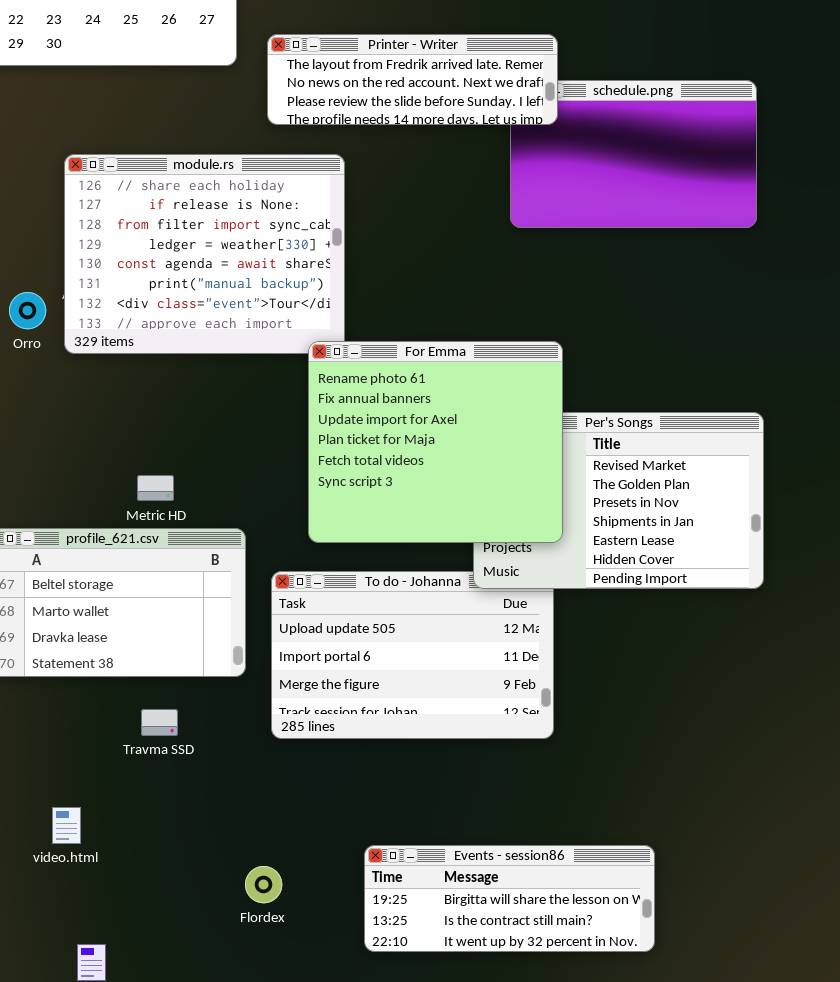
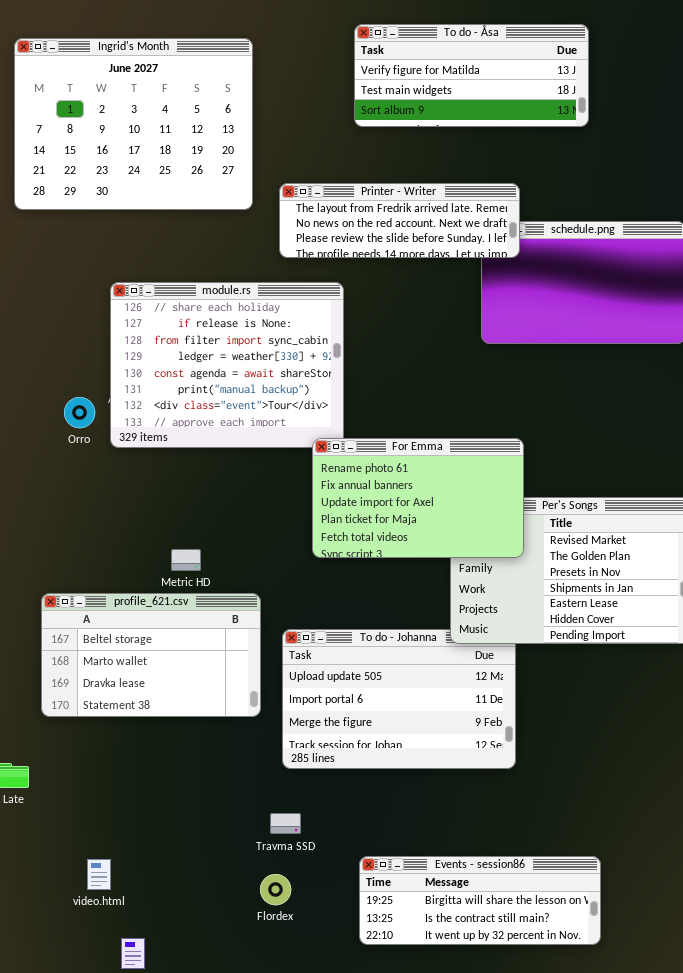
For Emma: [308,341,563,543] -> [312,438,524,558], resized
Travma SSD: [141,709,178,736] -> [270,813,301,834], moved
video.html: [52,807,81,844] -> [87,859,111,890], moved

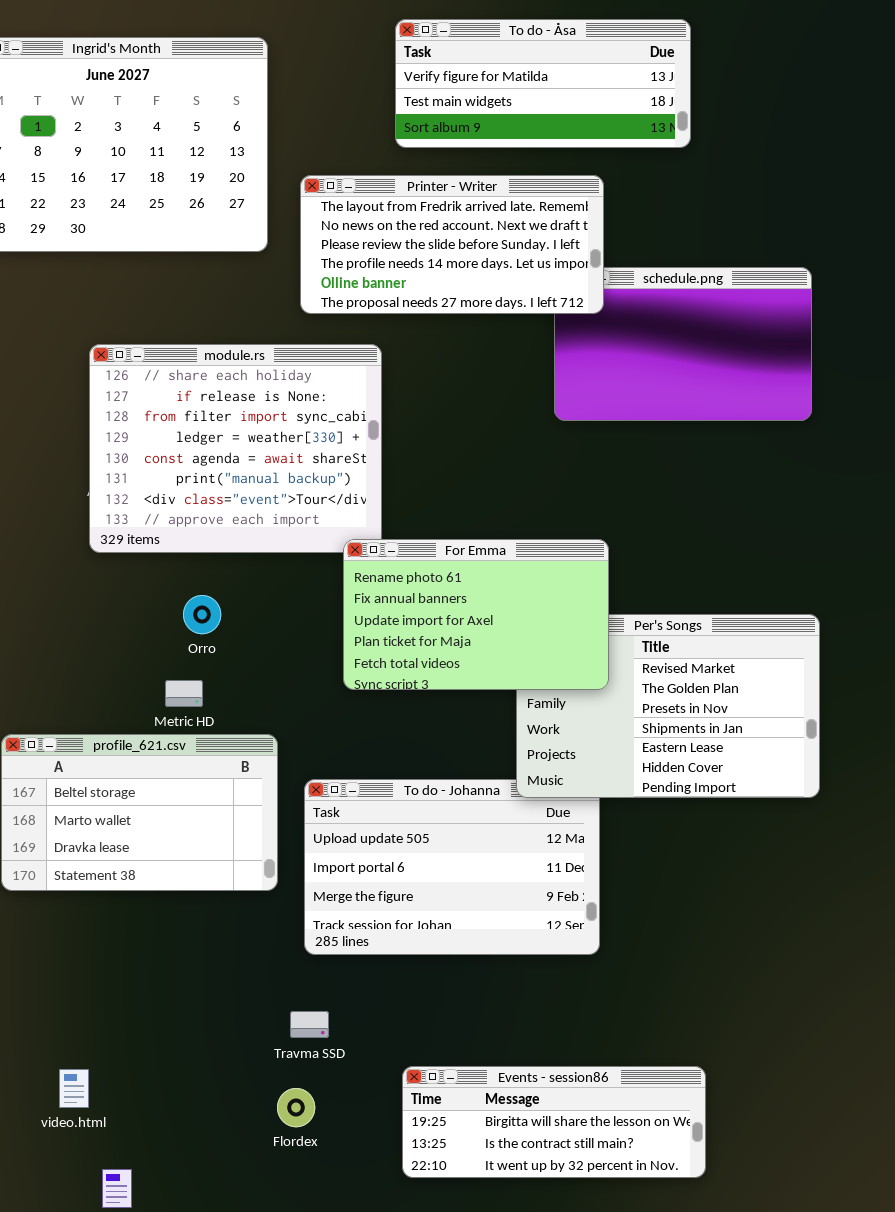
Printer - Writer: [279,183,520,258] -> [300,175,604,314], resized
Orro: [64,397,95,428] -> [183,595,221,634], moved

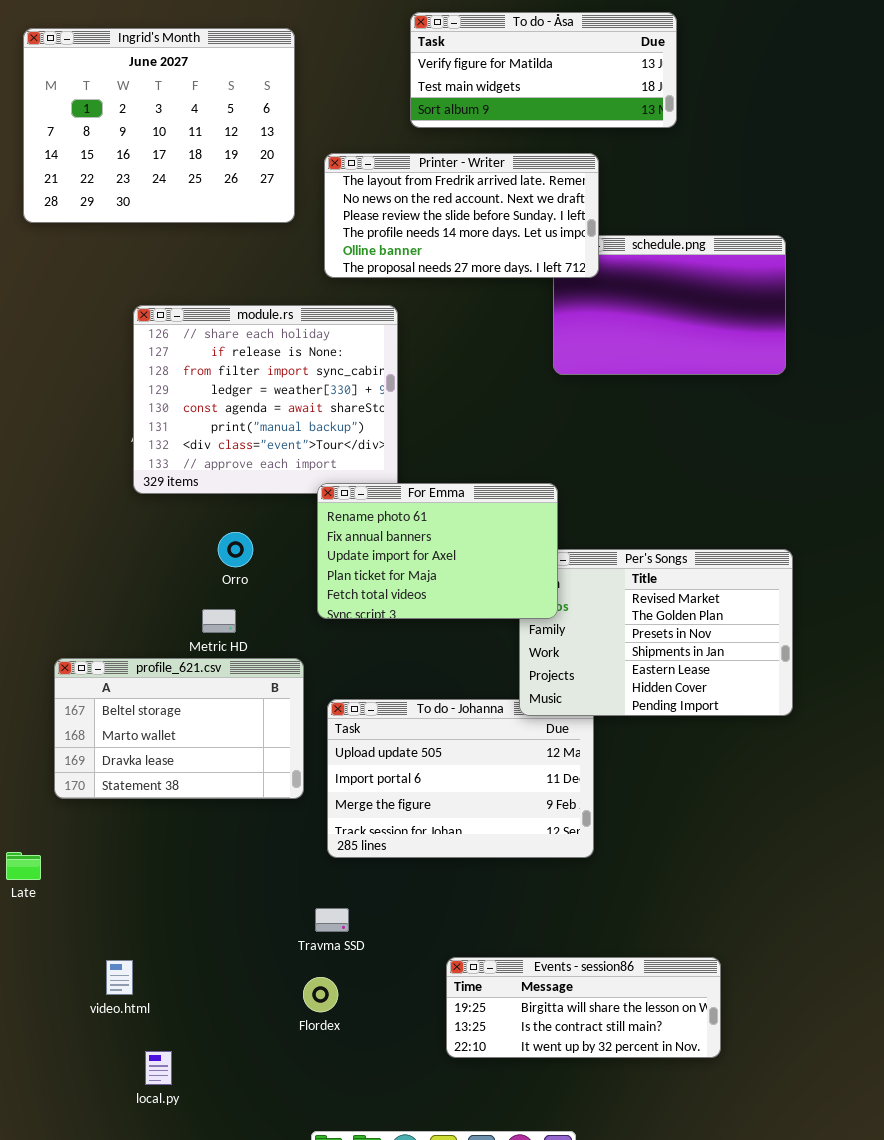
For Emma: [343,539,609,690] -> [317,483,558,619], moved
Events - session86: [402,1066,706,1178] -> [446,957,721,1058], moved

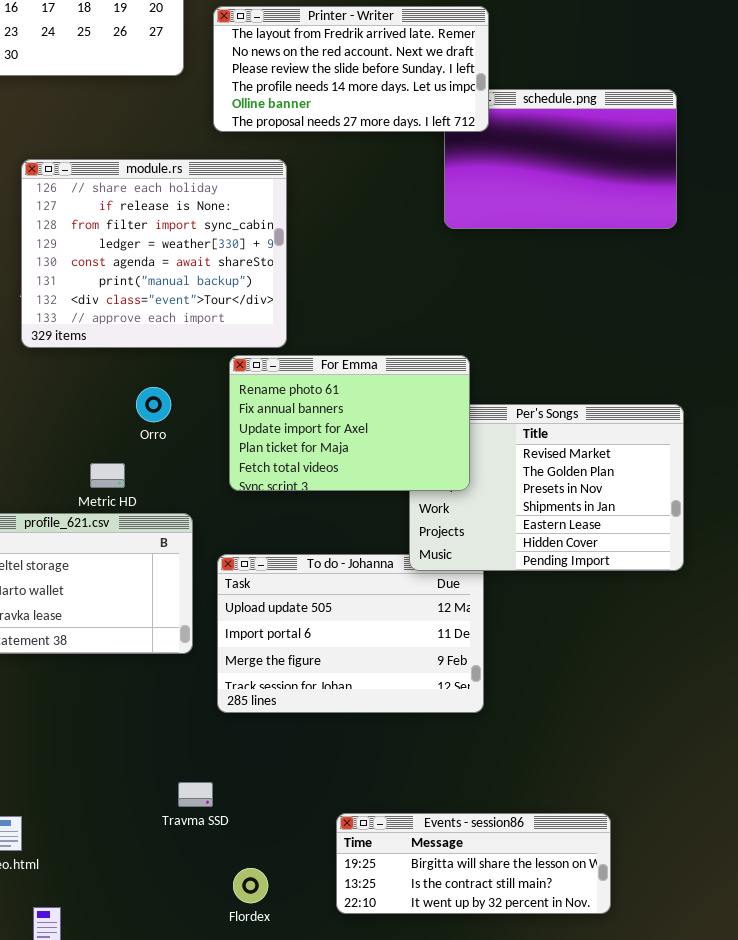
For Emma: [317,483,558,619] -> [229,355,470,491], moved
Orro: [218,532,253,567] -> [136,387,171,422], moved
Travma SSD: [315,908,349,932] -> [178,782,213,807], moved
Flordex: [303,977,338,1012] -> [233,868,268,903], moved

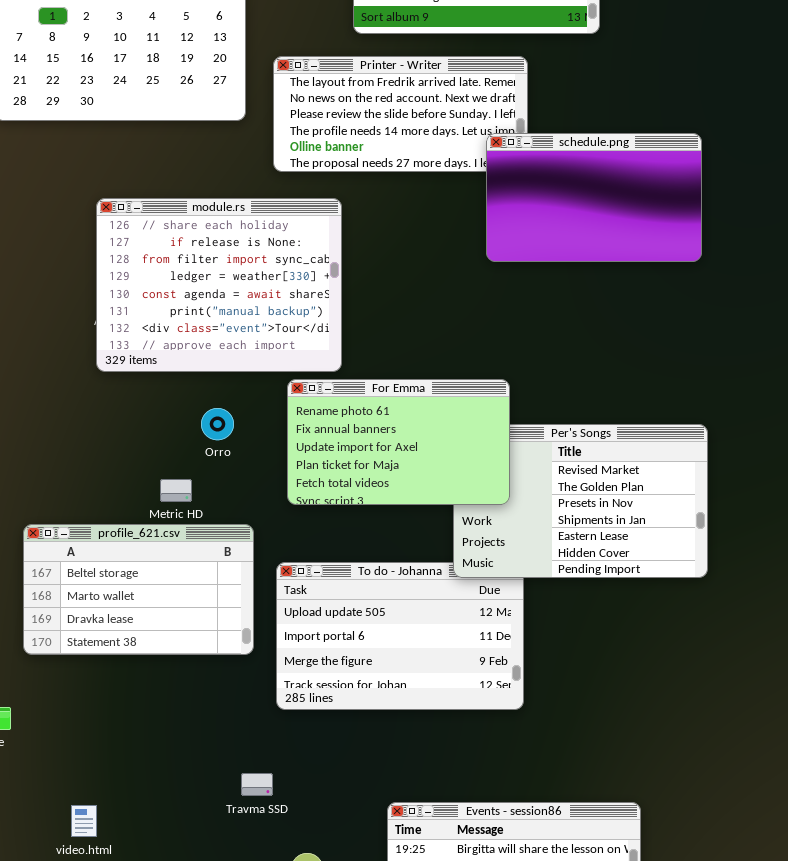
schedule.png: [444,89,677,229] -> [486,133,702,262], raised

